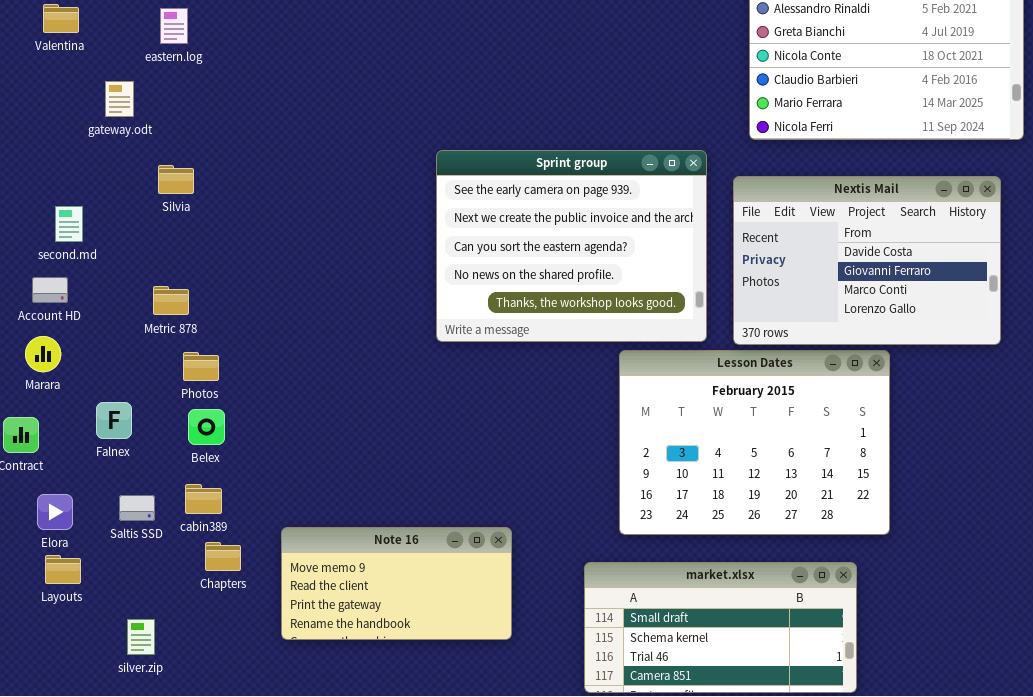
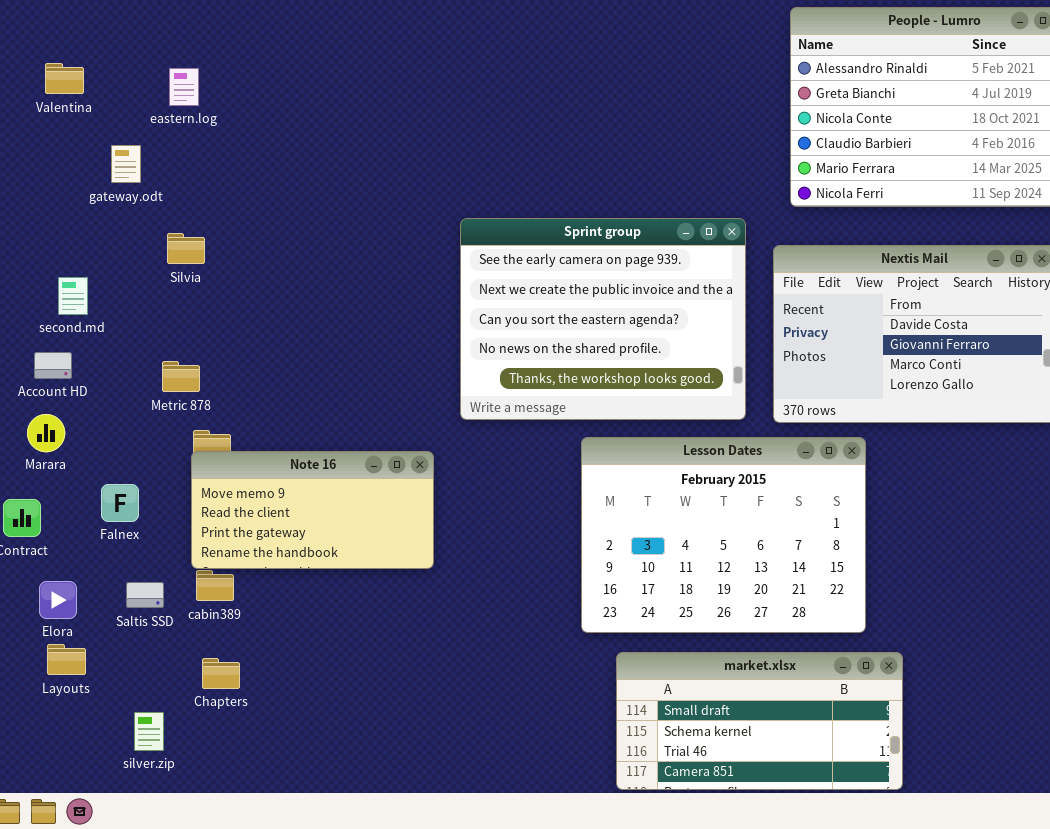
Lesson Dates: [619,350,890,535] -> [581,437,866,633], moved
Note 16: [281,527,512,640] -> [191,451,434,569], moved
Chapters: [205,542,241,571] -> [202,658,240,689], moved

